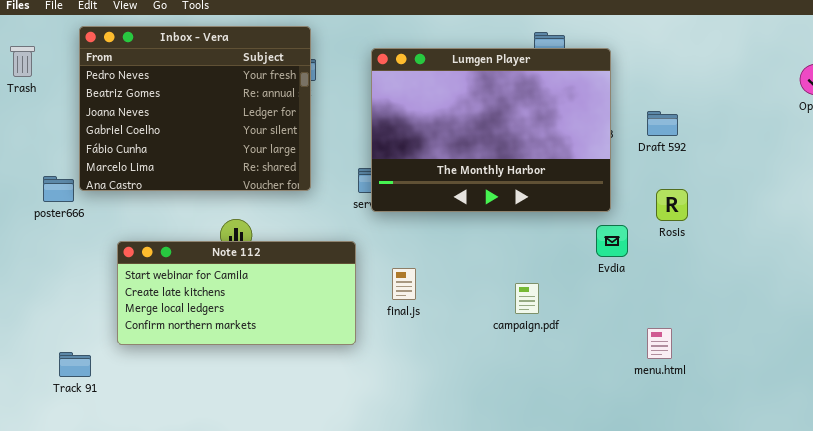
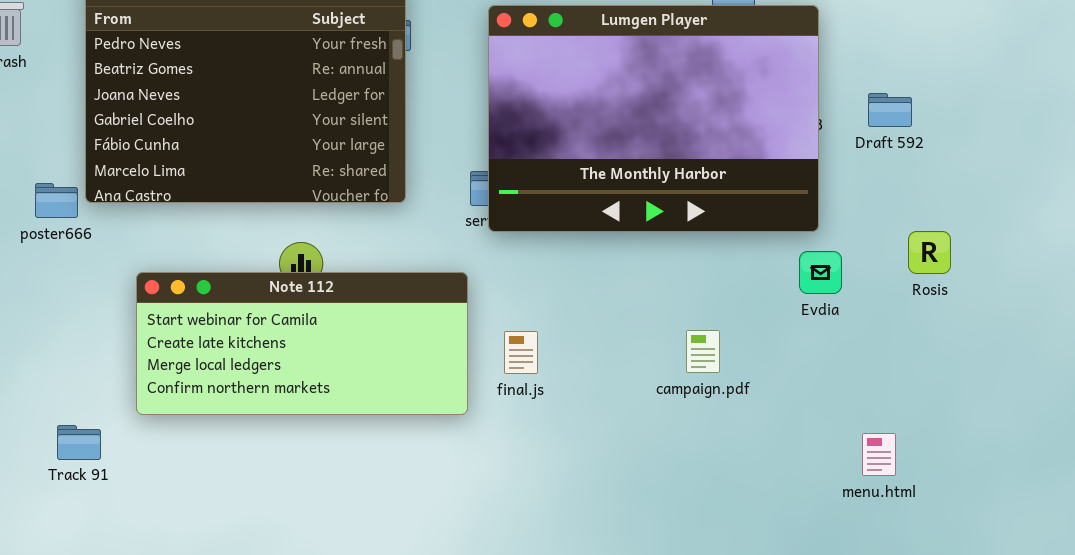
Rosis: [656,189,688,221] -> [908,231,951,274], moved
final.js: [392,268,416,300] -> [504,331,538,374], moved
menu.html: [647,328,672,359] -> [862,433,896,476], moved

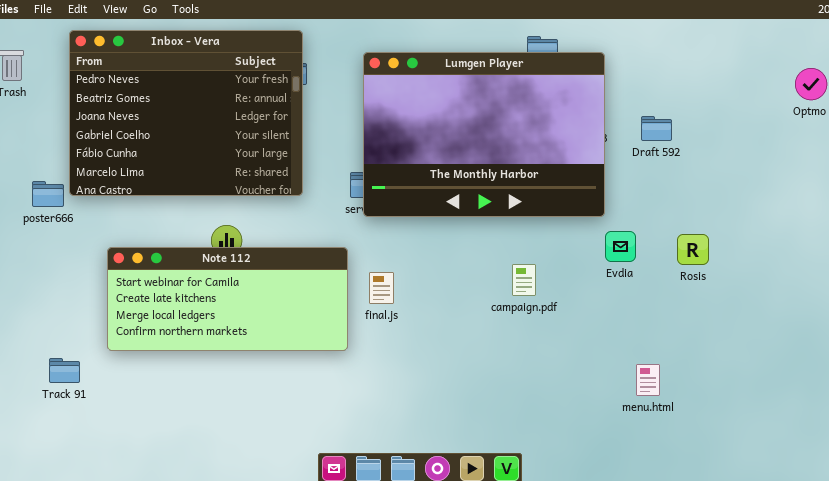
Rosis: [908,231,951,274] -> [677,234,709,265], moved
Evdia: [799,251,842,294] -> [605,231,636,262], moved
campaign.pdf: [686,330,720,373] -> [512,264,536,296], moved
final.js: [504,331,538,374] -> [369,272,394,304], moved

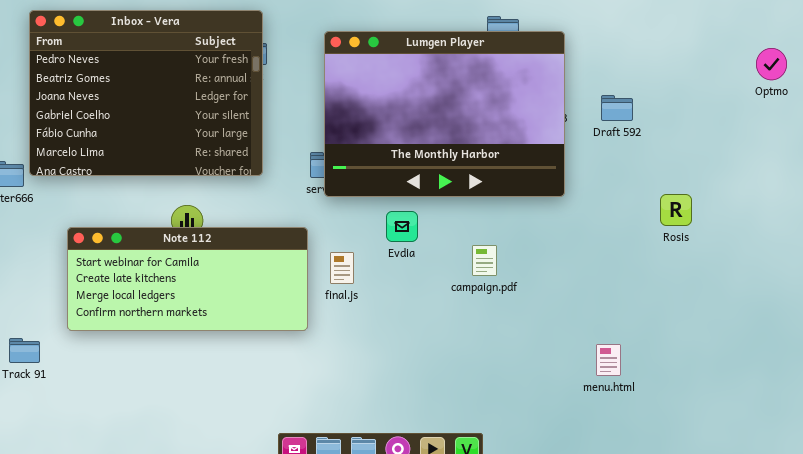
Evdia: [605,231,636,262] -> [386,211,418,242], moved
Rosis: [677,234,709,265] -> [660,194,692,226], moved

